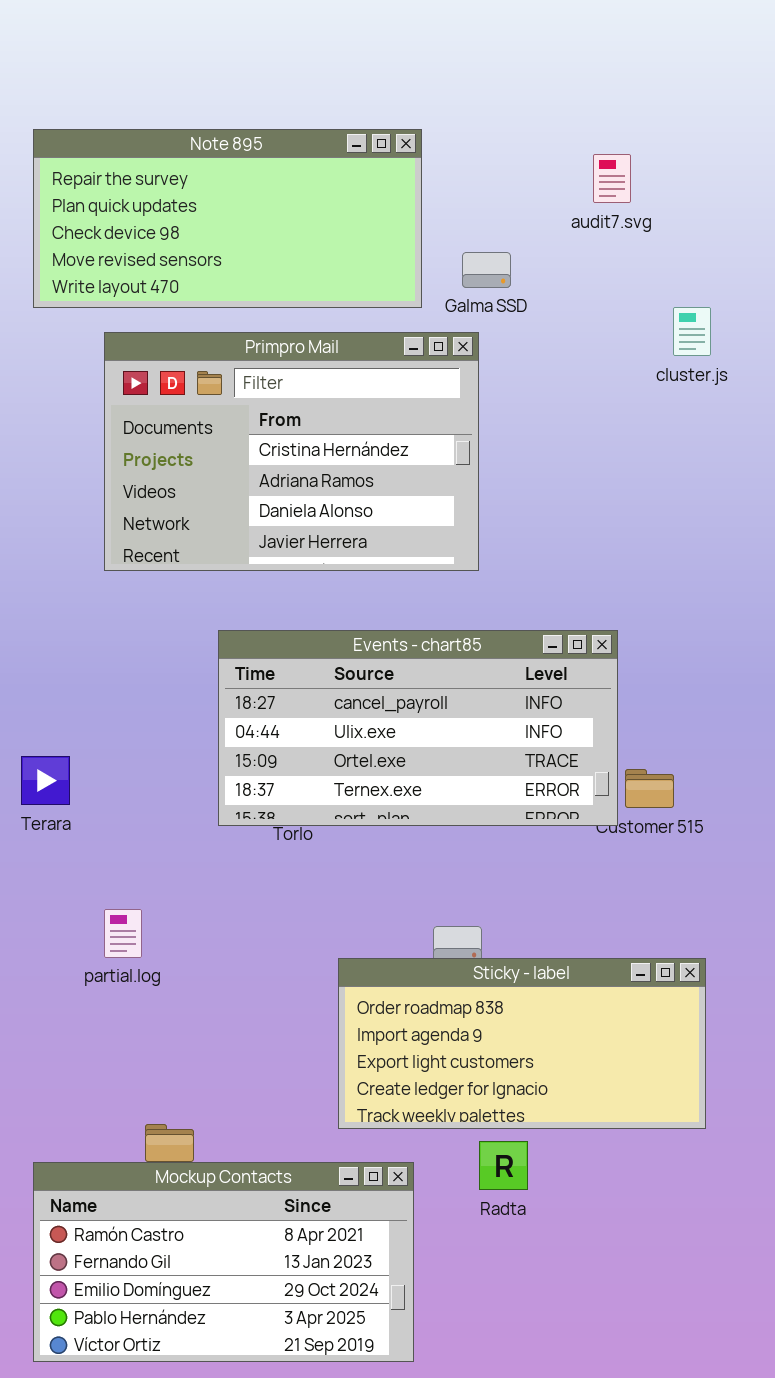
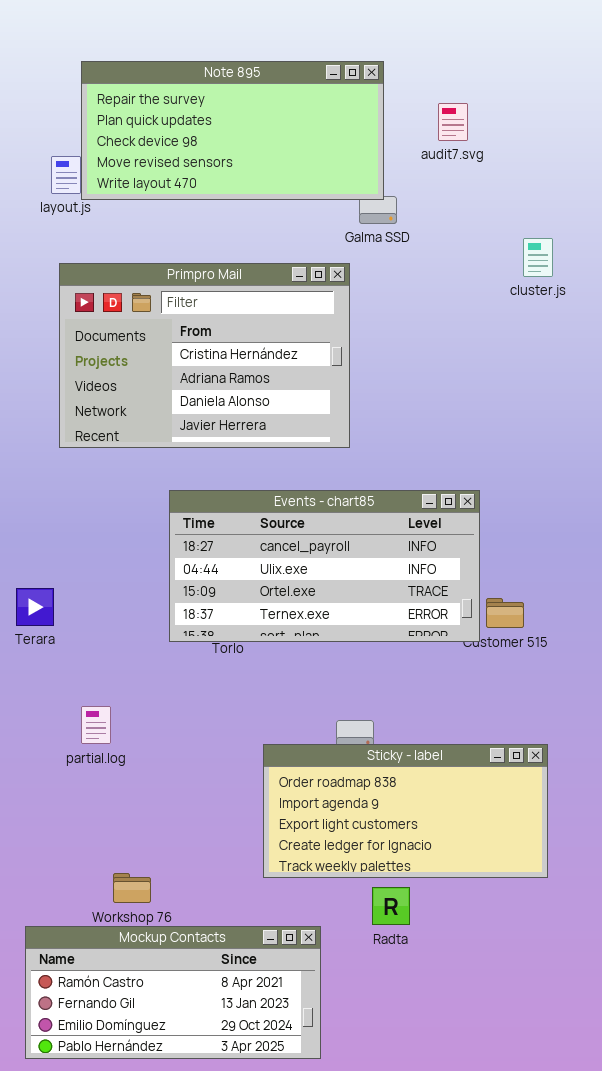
Note 895: [33,129,422,308] -> [81,61,384,200], moved
audit7.svg: [593,154,631,203] -> [438,103,468,141], moved
Primpro Mail: [104,332,479,571] -> [59,263,350,448], moved
Mockup Contacts: [33,1162,414,1362] -> [25,926,321,1059], resized

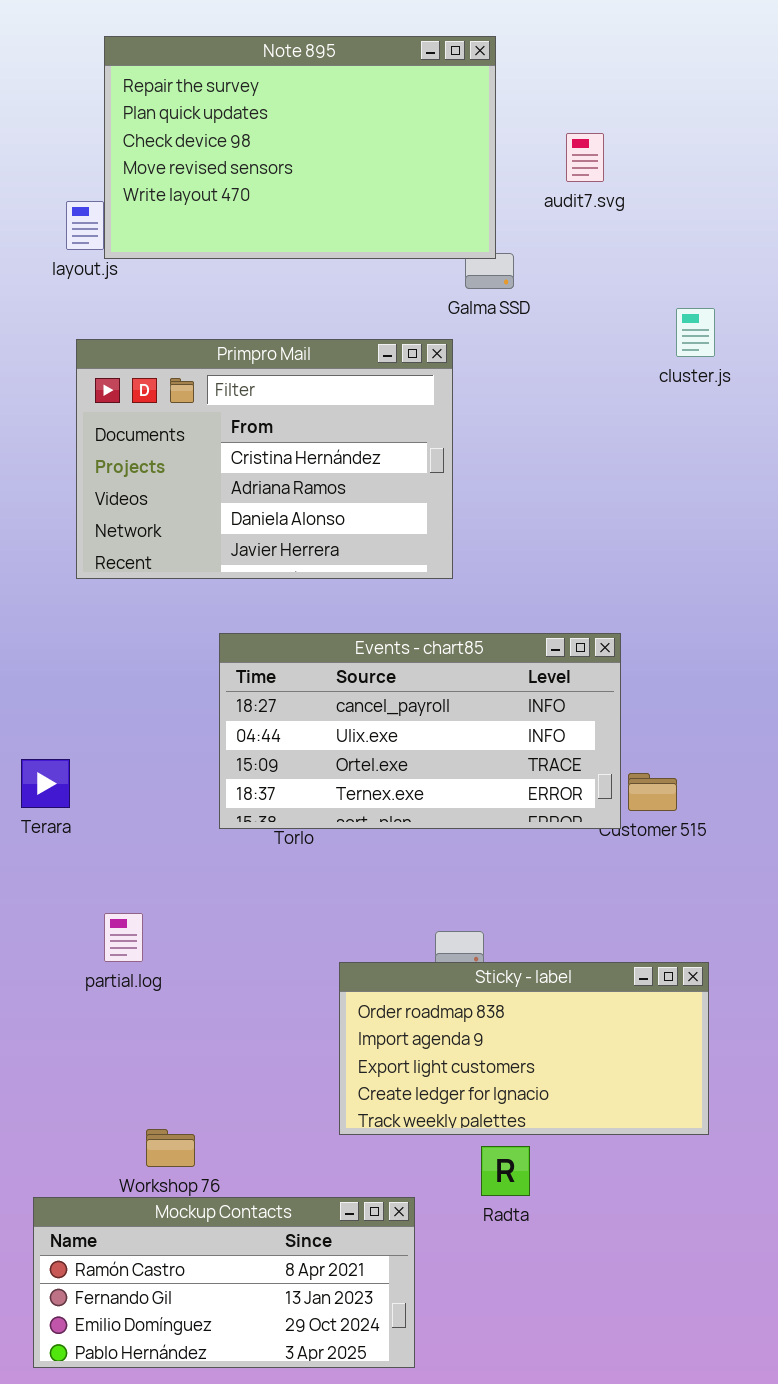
Note 895: [81,61,384,200] -> [104,36,496,259], resized

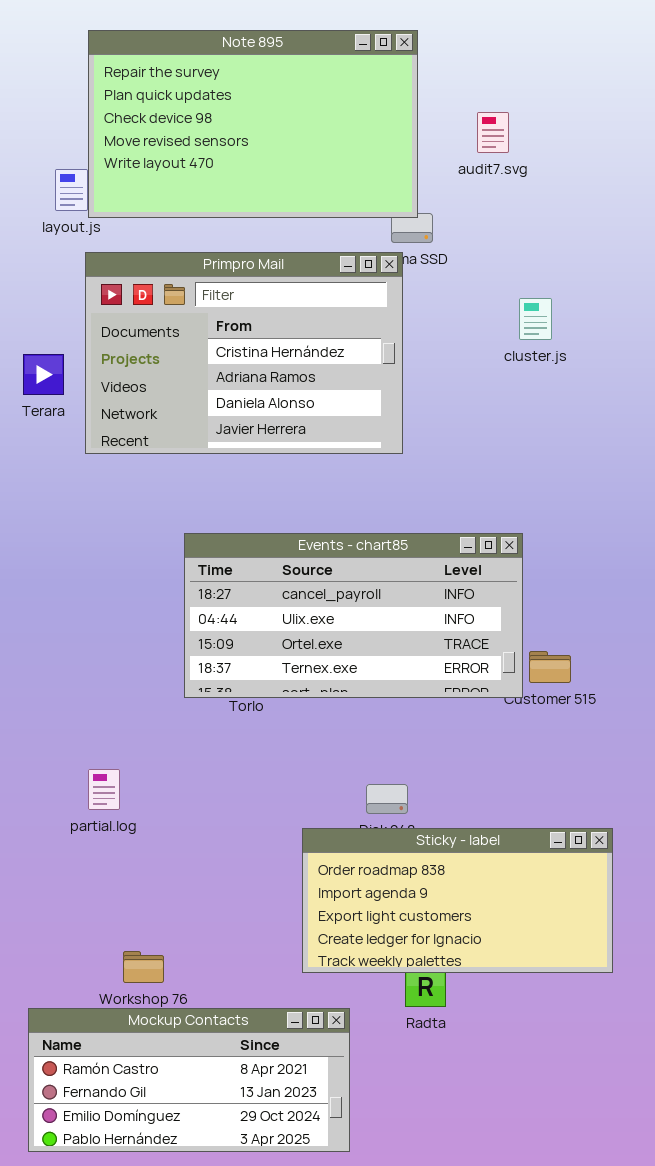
cluster.js: [676,308,715,357] -> [519,298,552,340], moved
Primpro Mail: [76,339,453,579] -> [85,252,403,454], moved
Terara: [21,759,70,808] -> [23,354,64,395], moved
Sticky - label: [339,962,709,1135] -> [302,828,613,973], moved

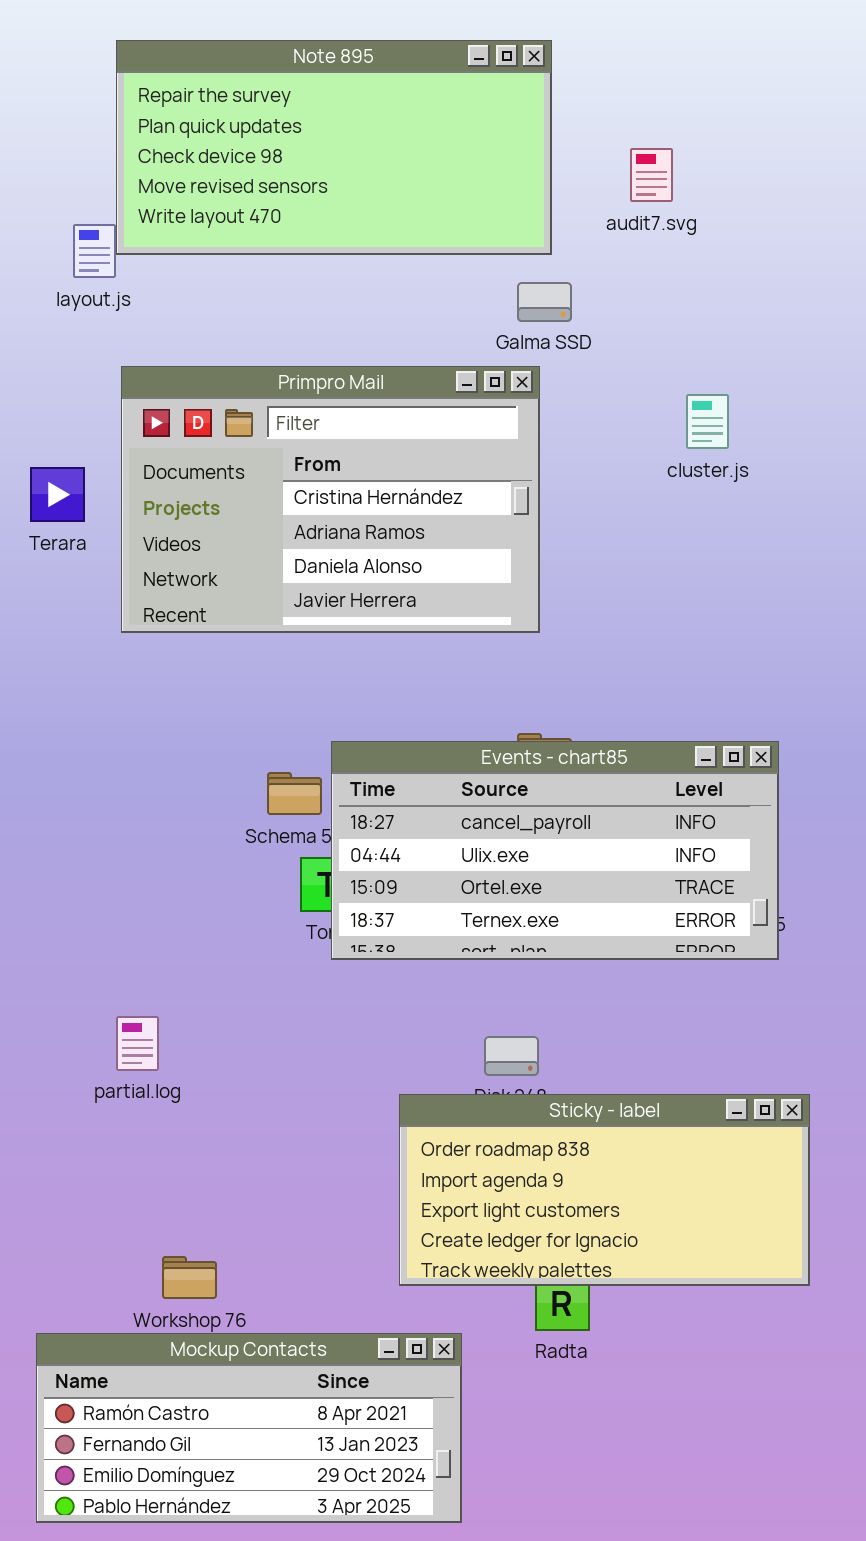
Note 895: [88,30,418,218] -> [116,40,552,255], resized
Primpro Mail: [85,252,403,454] -> [121,366,540,633], moved
Events - chart85: [184,533,523,698] -> [331,741,779,960], moved

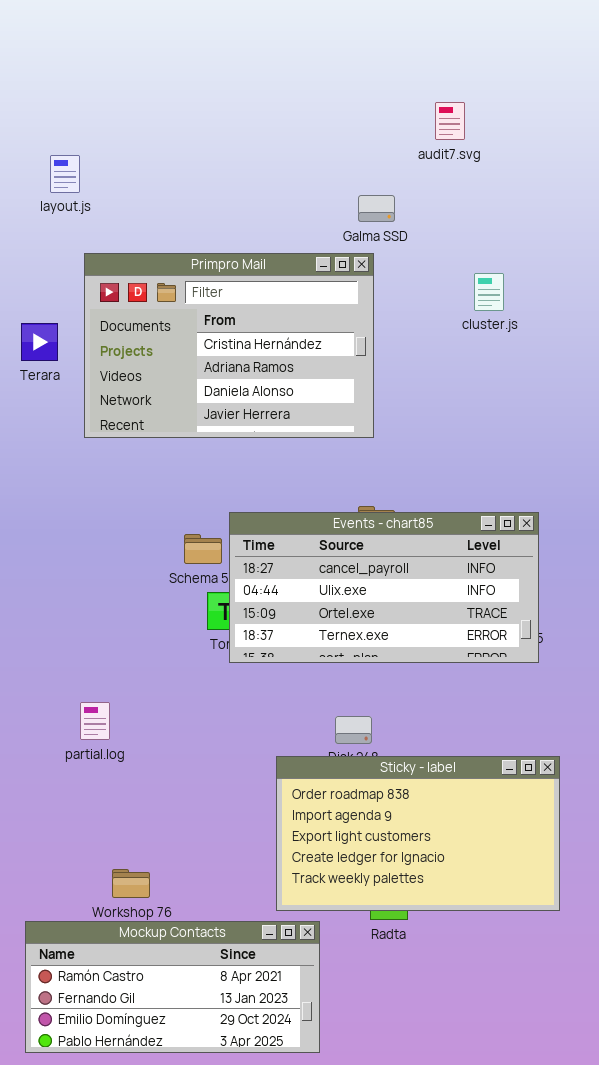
Note 895: [116,40,552,255] -> none, closed
Sticky - label: [399,1094,810,1286] -> [276,756,560,911], resized

